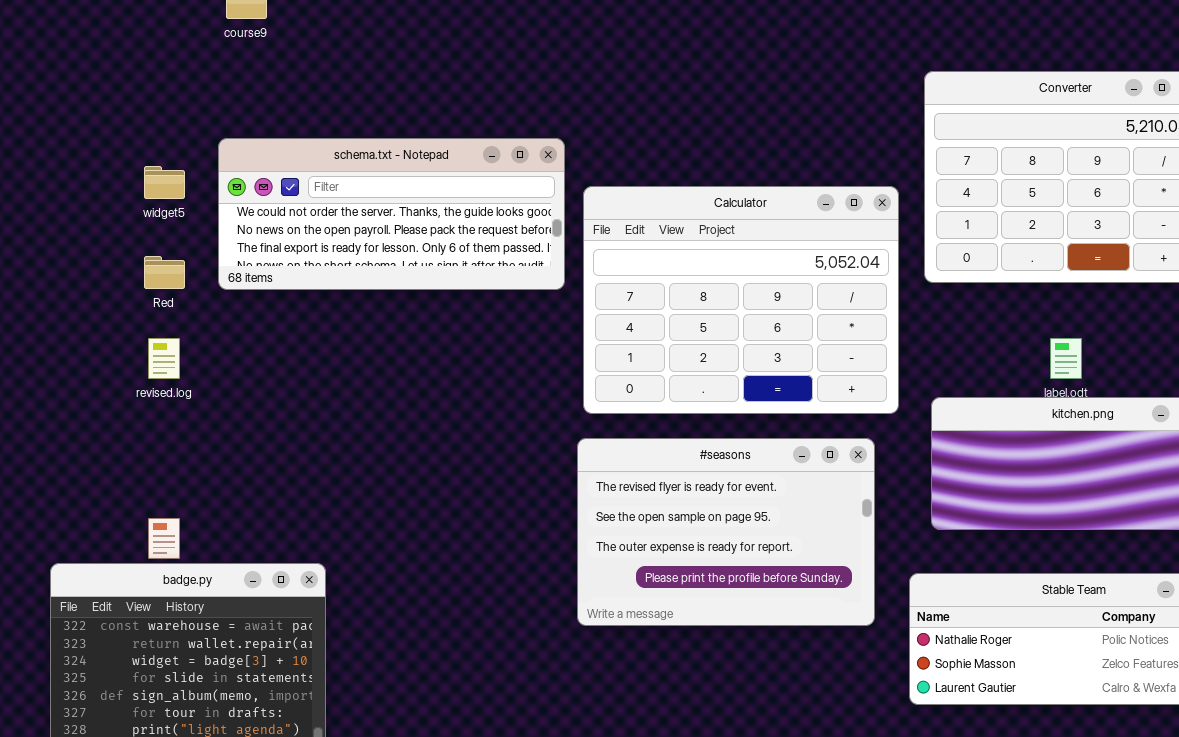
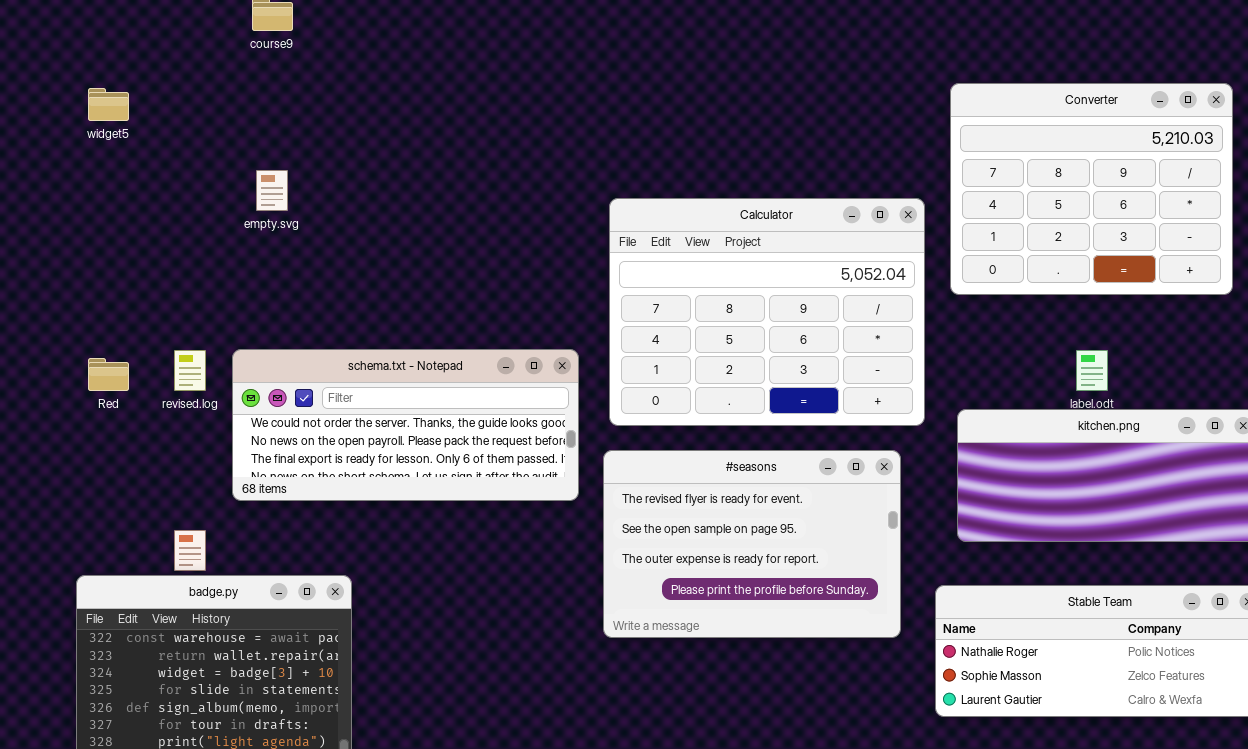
schema.txt - Notepad: [218,138,565,290] -> [232,349,579,501], moved
widget5: [144,166,185,199] -> [88,88,129,121], moved
Red: [144,256,185,289] -> [88,358,129,391], moved

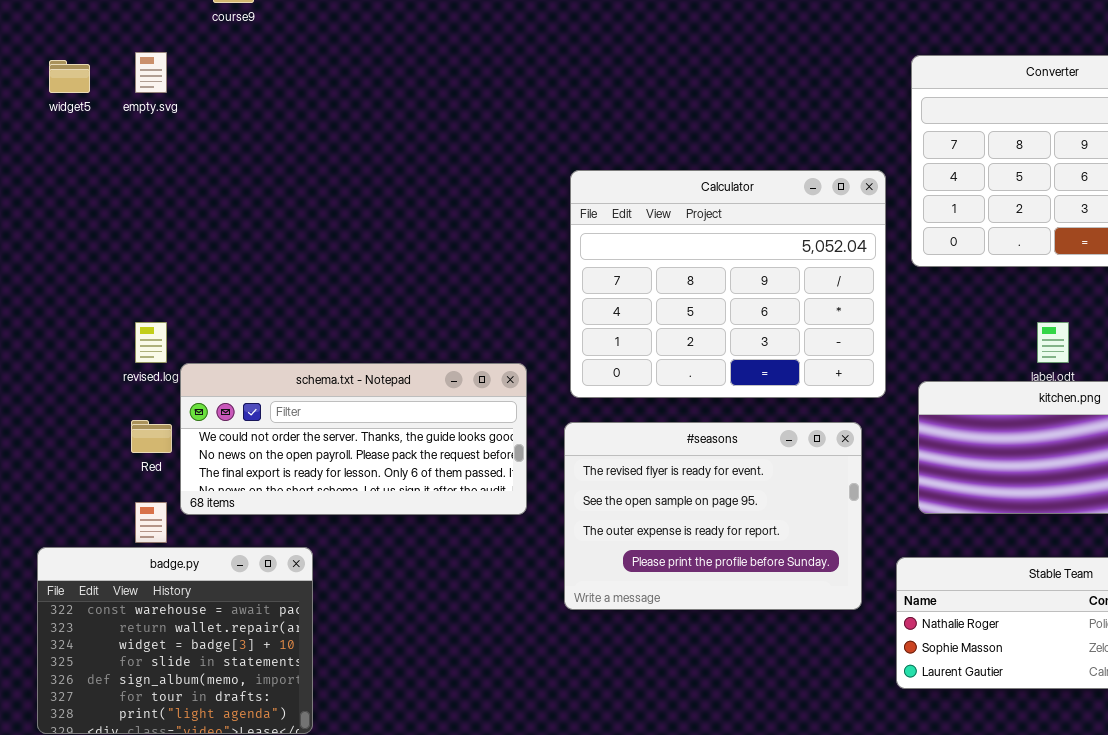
empty.svg: [256,170,288,211] -> [135,52,167,93], moved
schema.txt - Notepad: [232,349,579,501] -> [180,363,527,515], moved
Red: [88,358,129,391] -> [131,420,172,453], moved

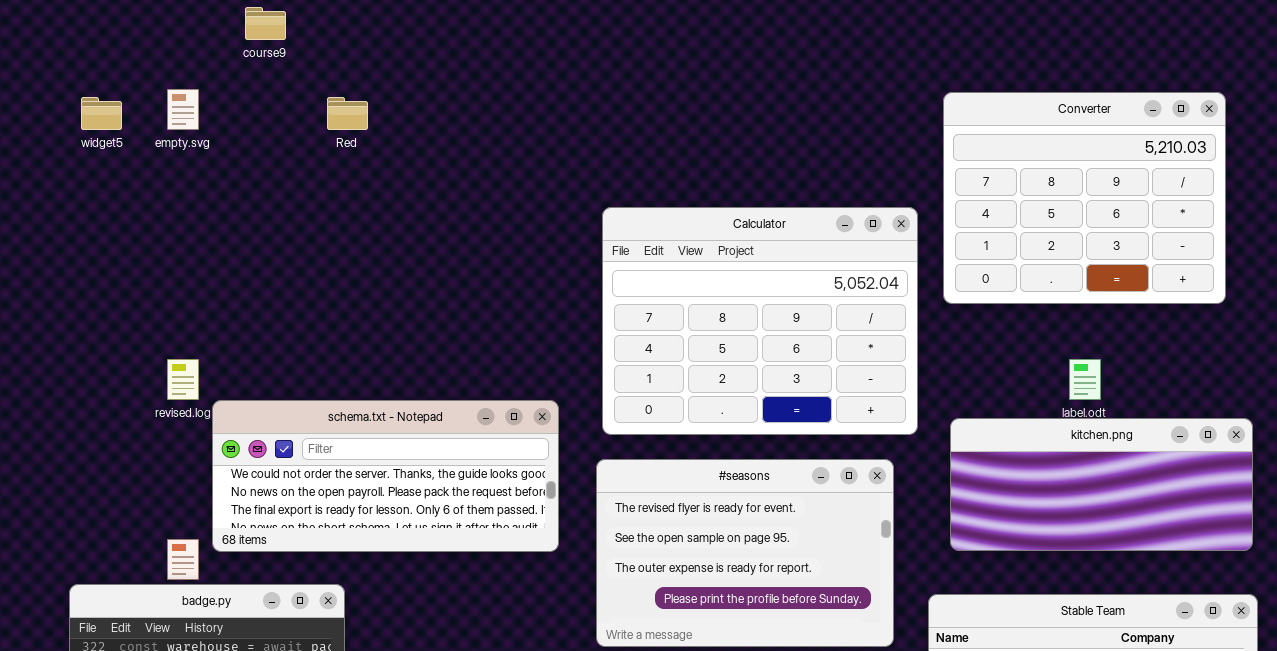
Red: [131,420,172,453] -> [327,97,368,130], moved

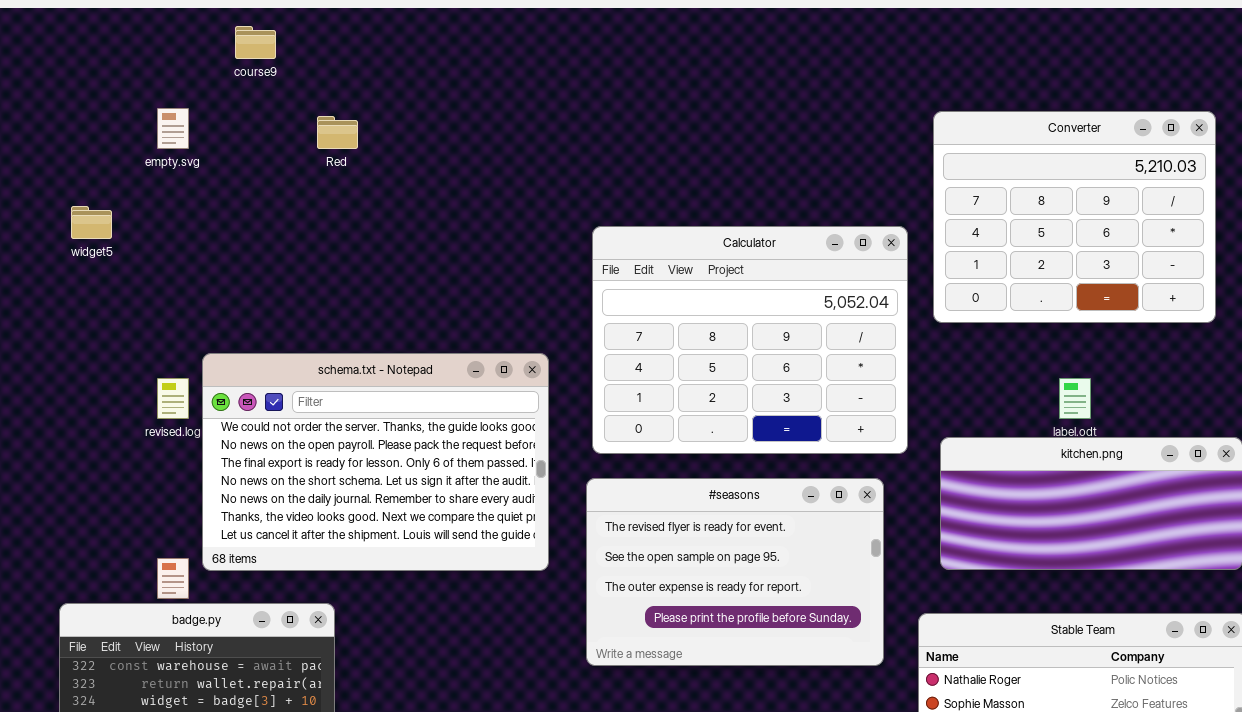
widget5: [81,97,122,130] -> [71,206,112,239], moved
schema.txt - Notepad: [212,400,559,552] -> [202,353,549,571], resized

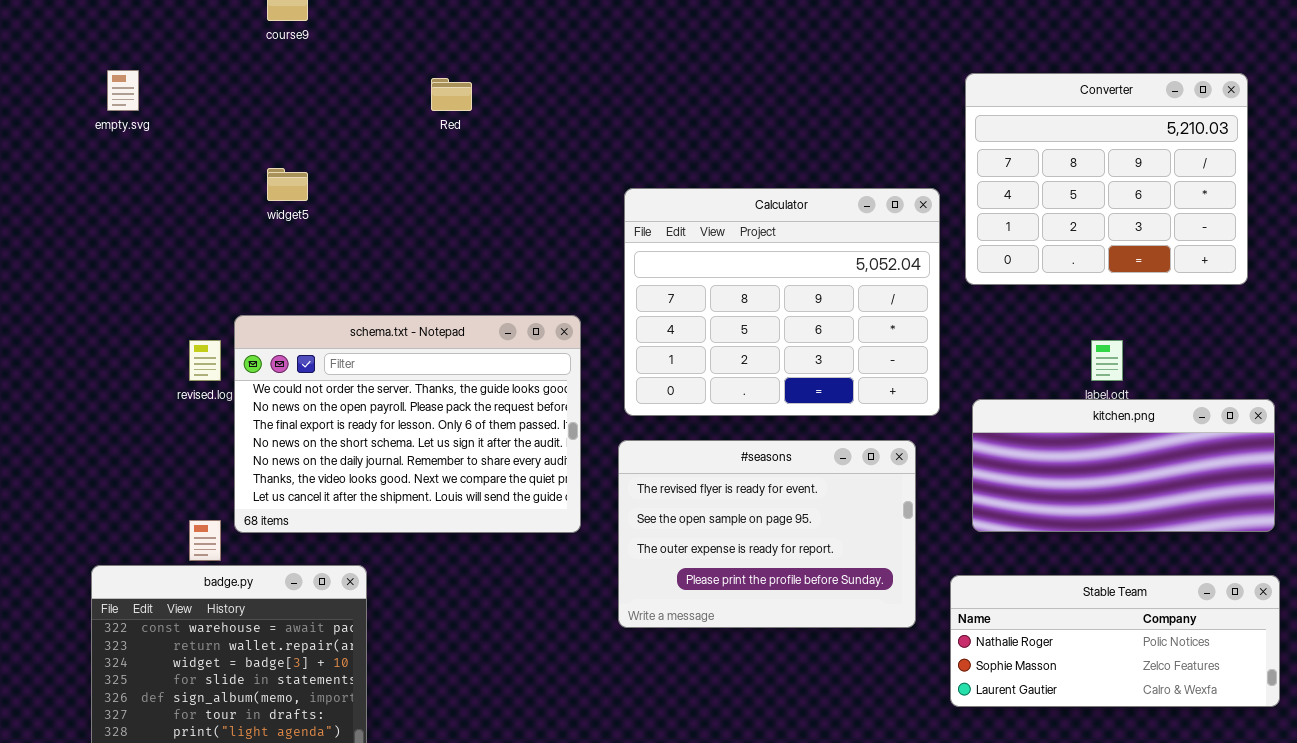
empty.svg: [157,108,189,149] -> [107,70,139,111], moved
Red: [317,116,358,149] -> [431,78,472,111], moved
widget5: [71,206,112,239] -> [267,168,308,201], moved

